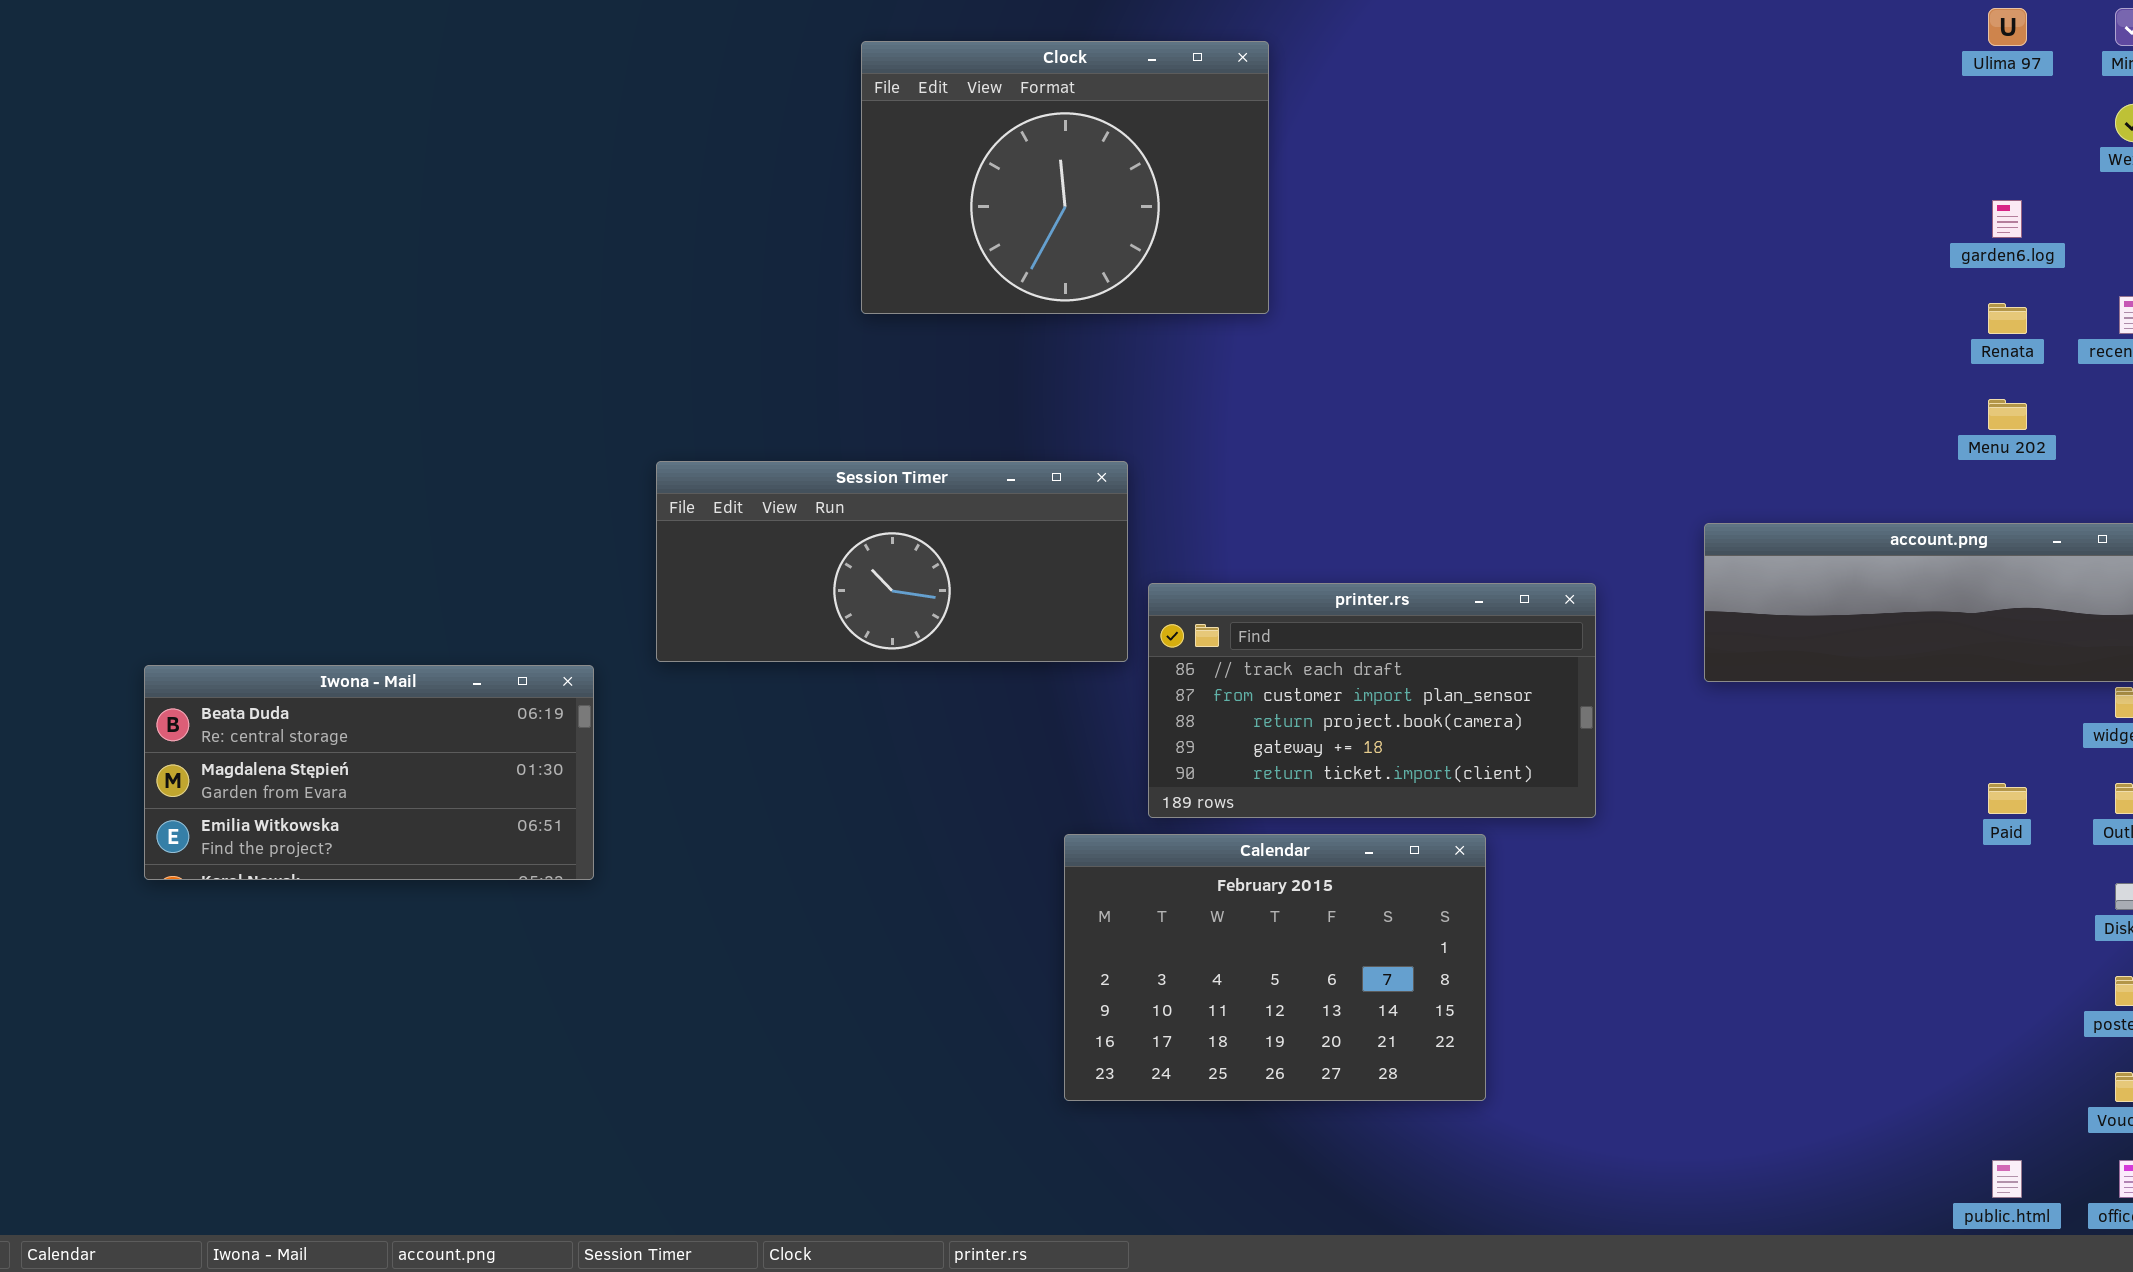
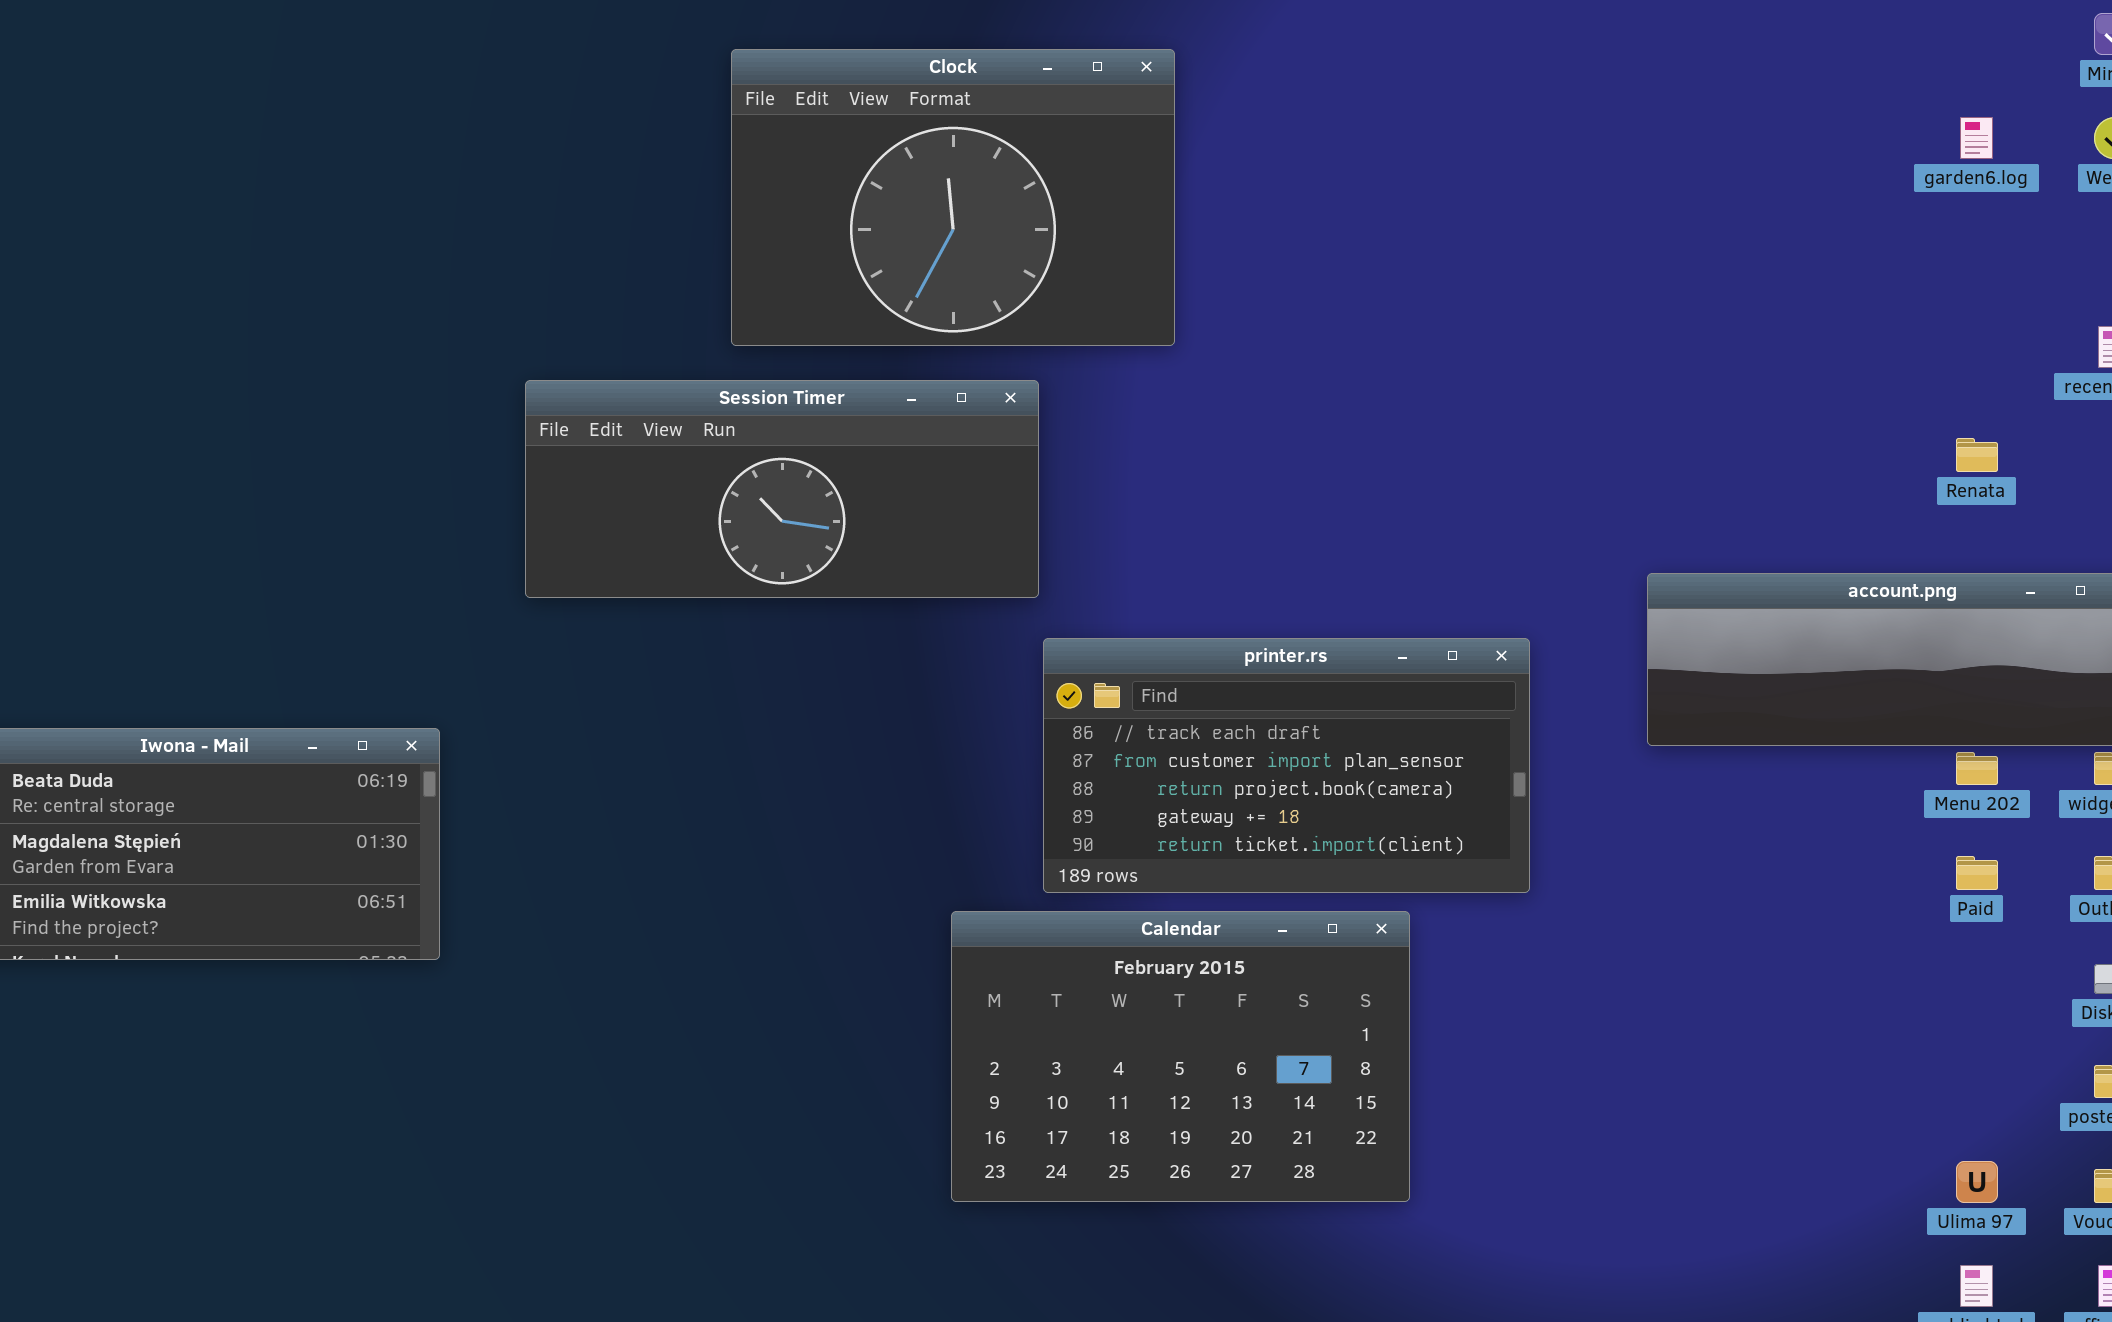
Ulima 97: [1988,8,2027,46] -> [1956,1161,1998,1203], moved
garden6.log: [1992,200,2022,238] -> [1960,117,1993,159], moved
Renata: [1988,303,2027,334] -> [1956,438,1998,472], moved
Menu 202: [1988,399,2027,430] -> [1956,752,1998,785], moved
Session Timer: [656,461,1128,662] -> [525,380,1039,598], moved

